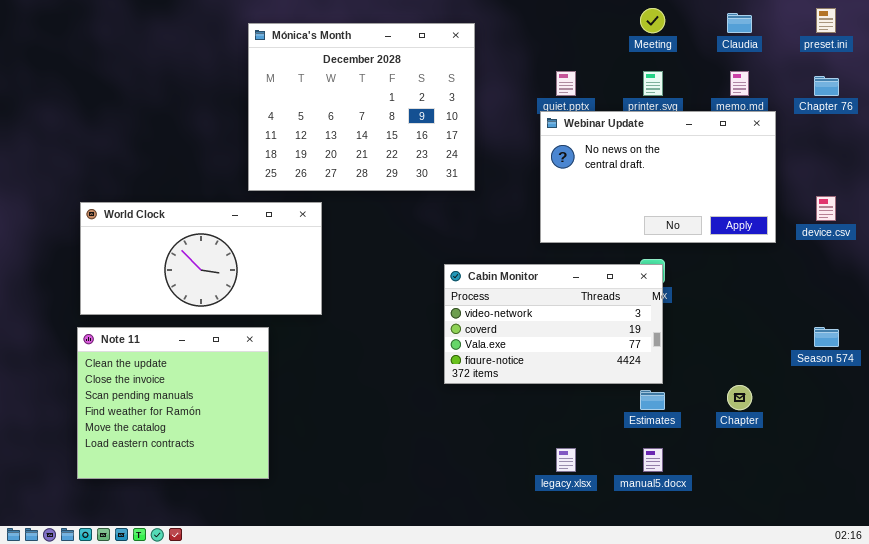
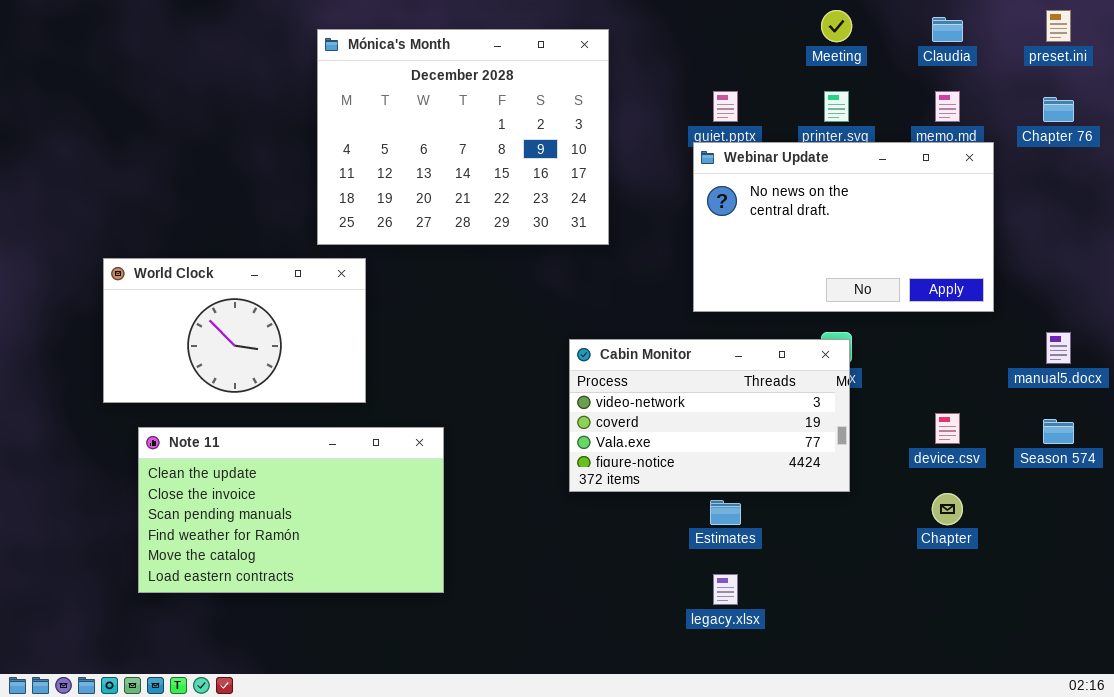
device.csv: [816,196,836,221] -> [935,413,960,444], moved
World Clock: [80,202,322,315] -> [103,258,366,403], resized
Note 11: [77,327,269,479] -> [138,427,444,593], moved, resized
Estimates: [640,390,665,410] -> [710,500,741,525], moved
manual5.docx: [643,448,663,472] -> [1046,332,1071,364], moved

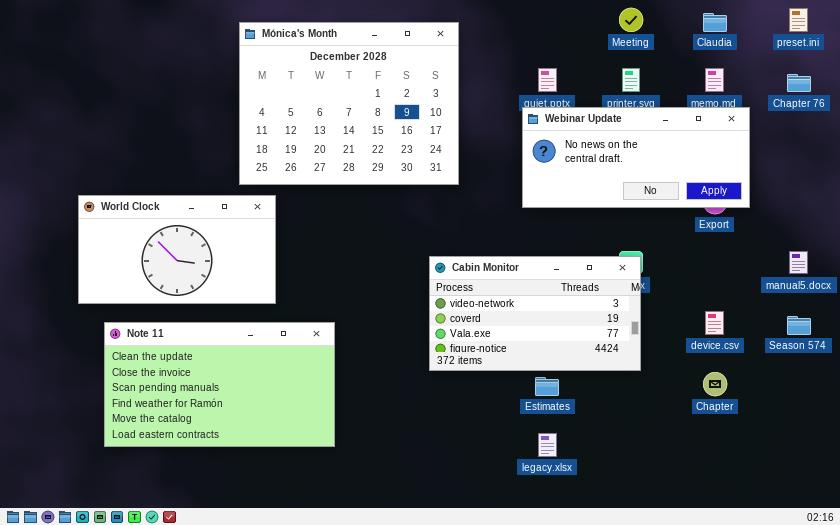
Webinar Update: [693,142,994,312] -> [522,107,750,208], resized

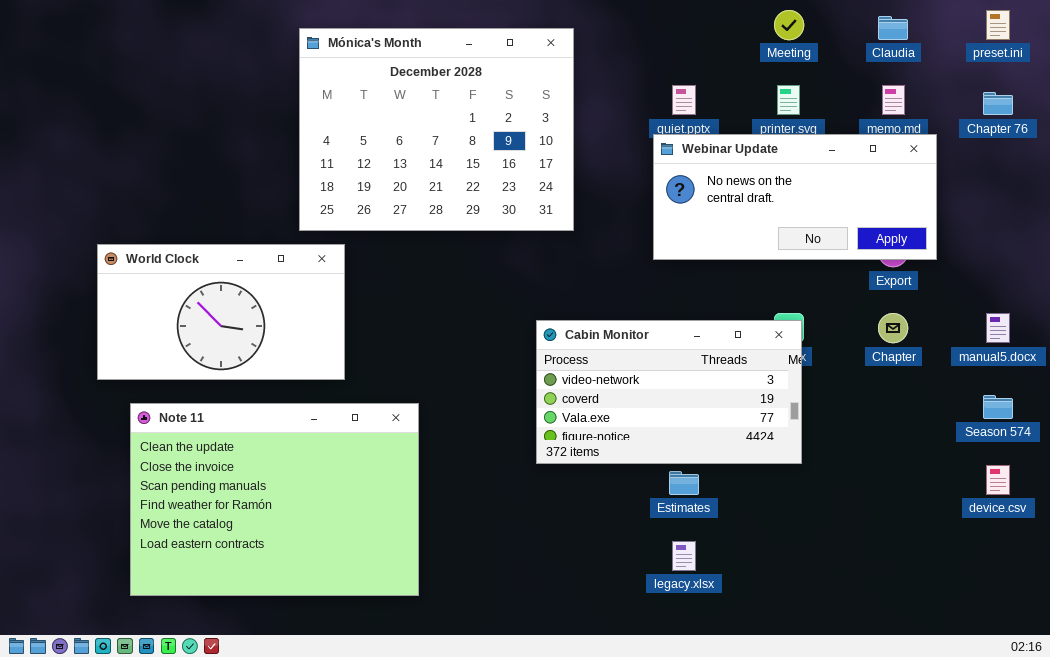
device.csv: [705,311,724,335] -> [986,465,1010,495], moved
Note 11: [104,322,335,447] -> [130,403,419,596], resized
Chapter: [703,372,727,396] -> [878,313,908,343], moved

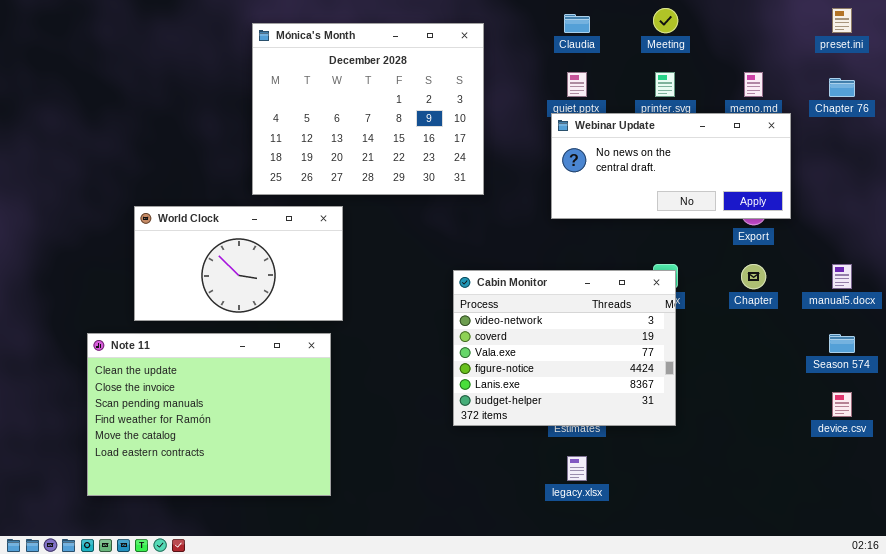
Claudia: [878,16,908,40] -> [564,14,590,33], moved
World Clock: [97,244,345,380] -> [134,206,343,321], moved
Cabin Monitor: [536,320,802,464] -> [453,270,676,426], resized
Note 11: [130,403,419,596] -> [87,333,331,496], moved

